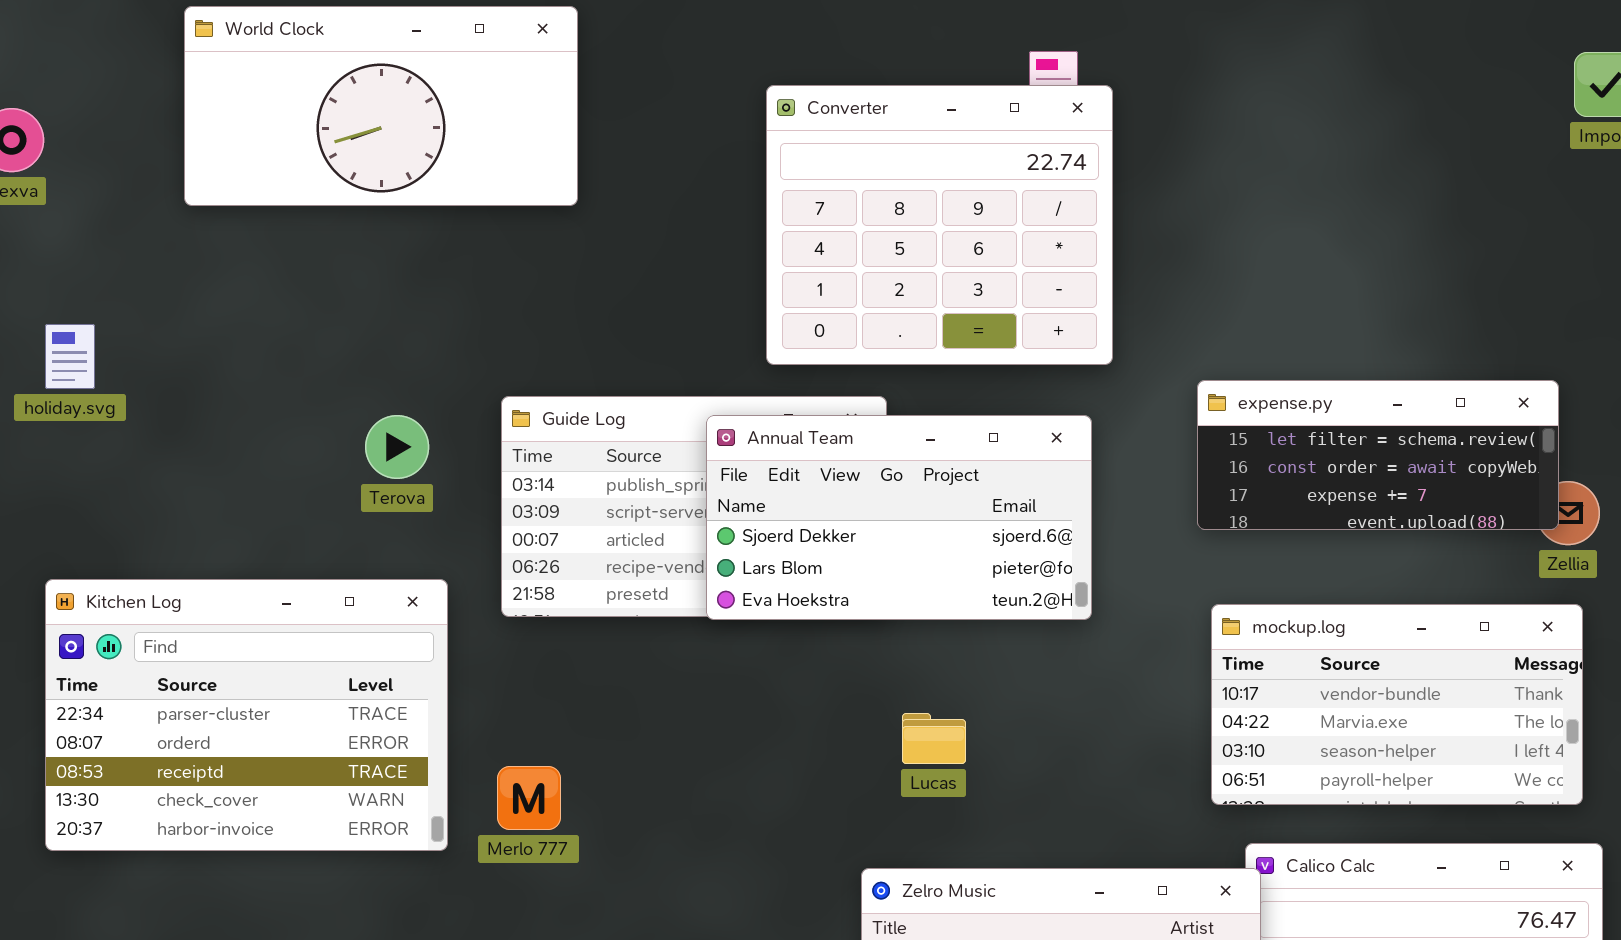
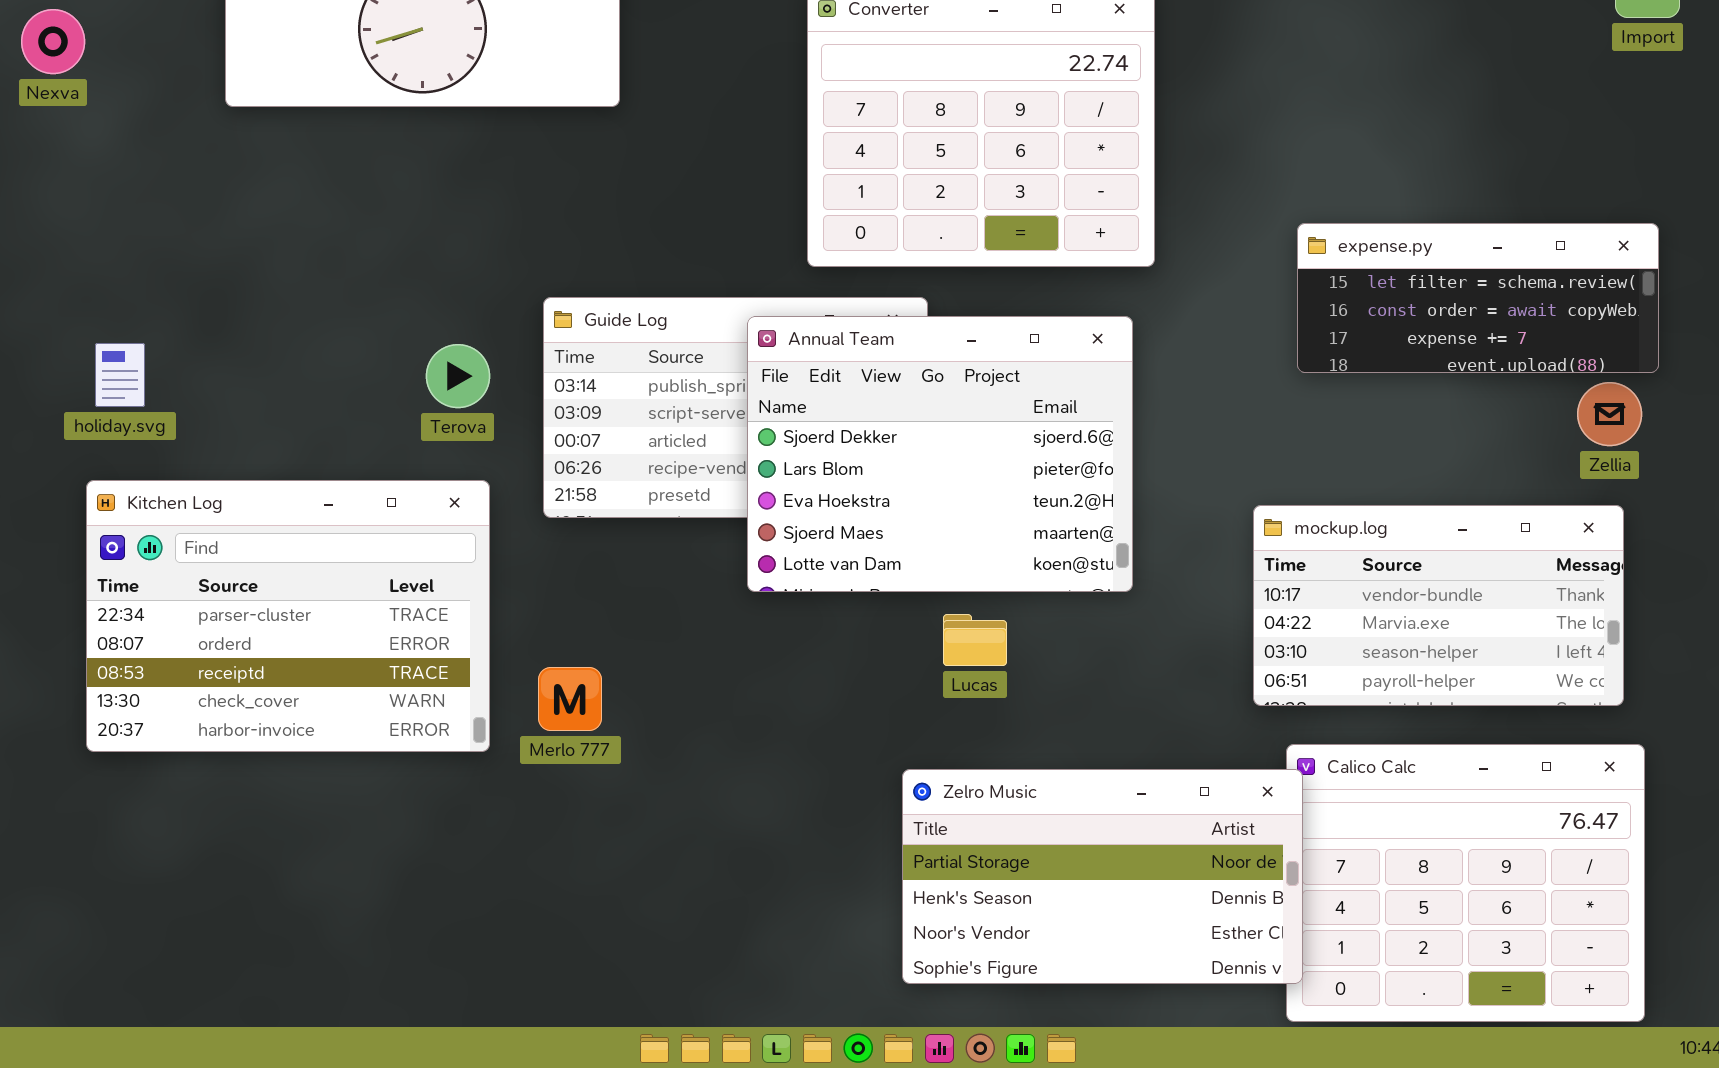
holiday.svg: [45,324,95,389] -> [95,343,145,407], moved
expense.py: [1197,380,1559,530] -> [1297,223,1659,373], moved
Terova: [365,415,429,479] -> [426,344,490,408], moved
Annual Team: [706,415,1092,620] -> [747,316,1133,592], resized

